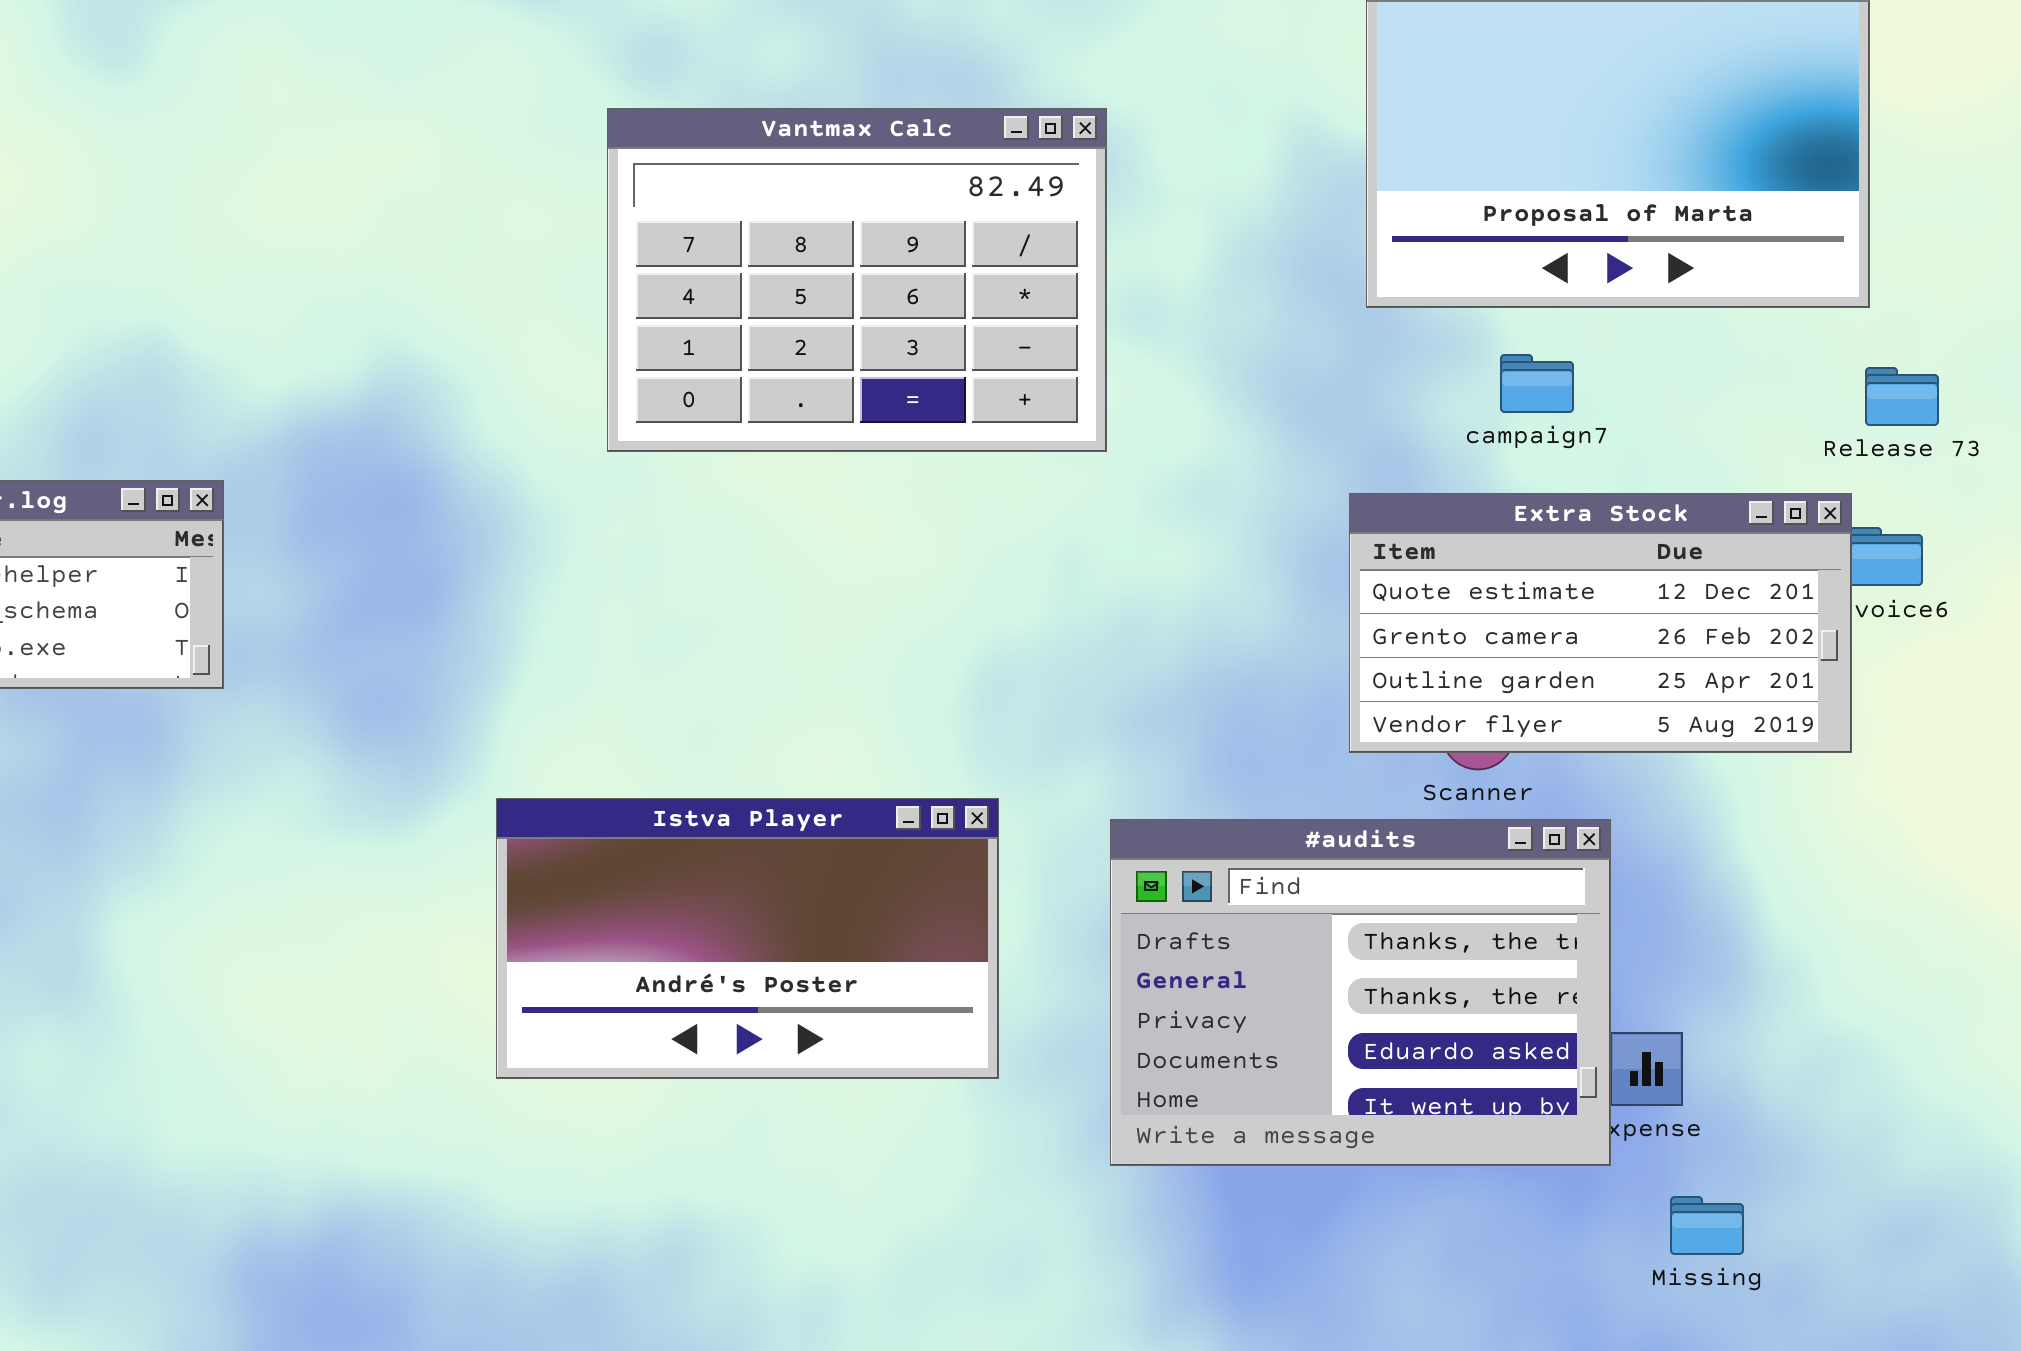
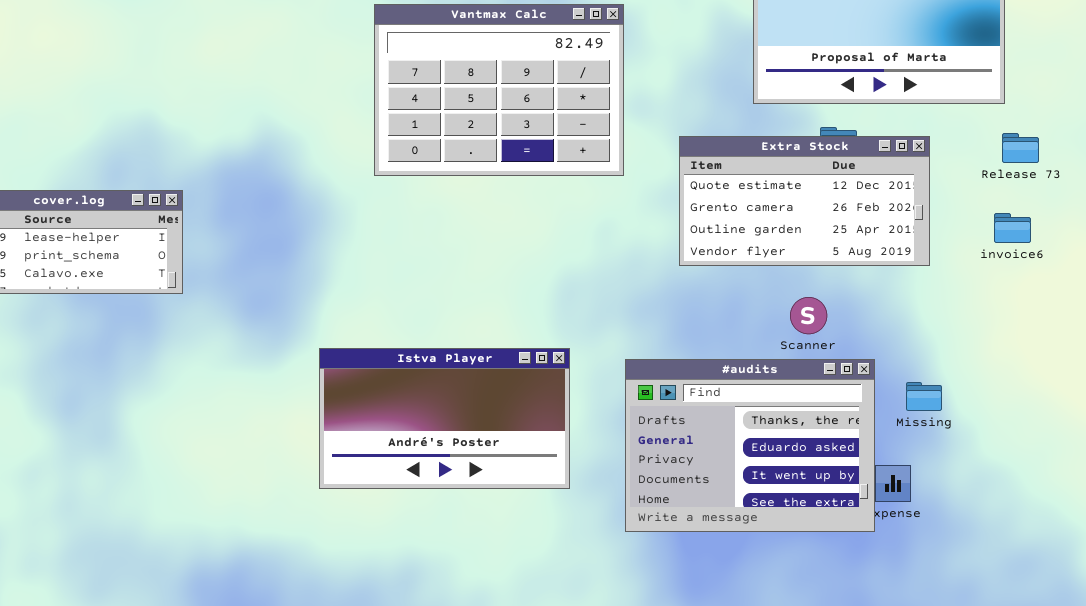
Extra Stock: [1349,493,1852,753] -> [679,136,930,266], moved
#audits: [1110,819,1611,1166] -> [625,359,875,532], scrolled down 1 row
Missing: [1670,1196,1744,1255] -> [906,382,942,411], moved

